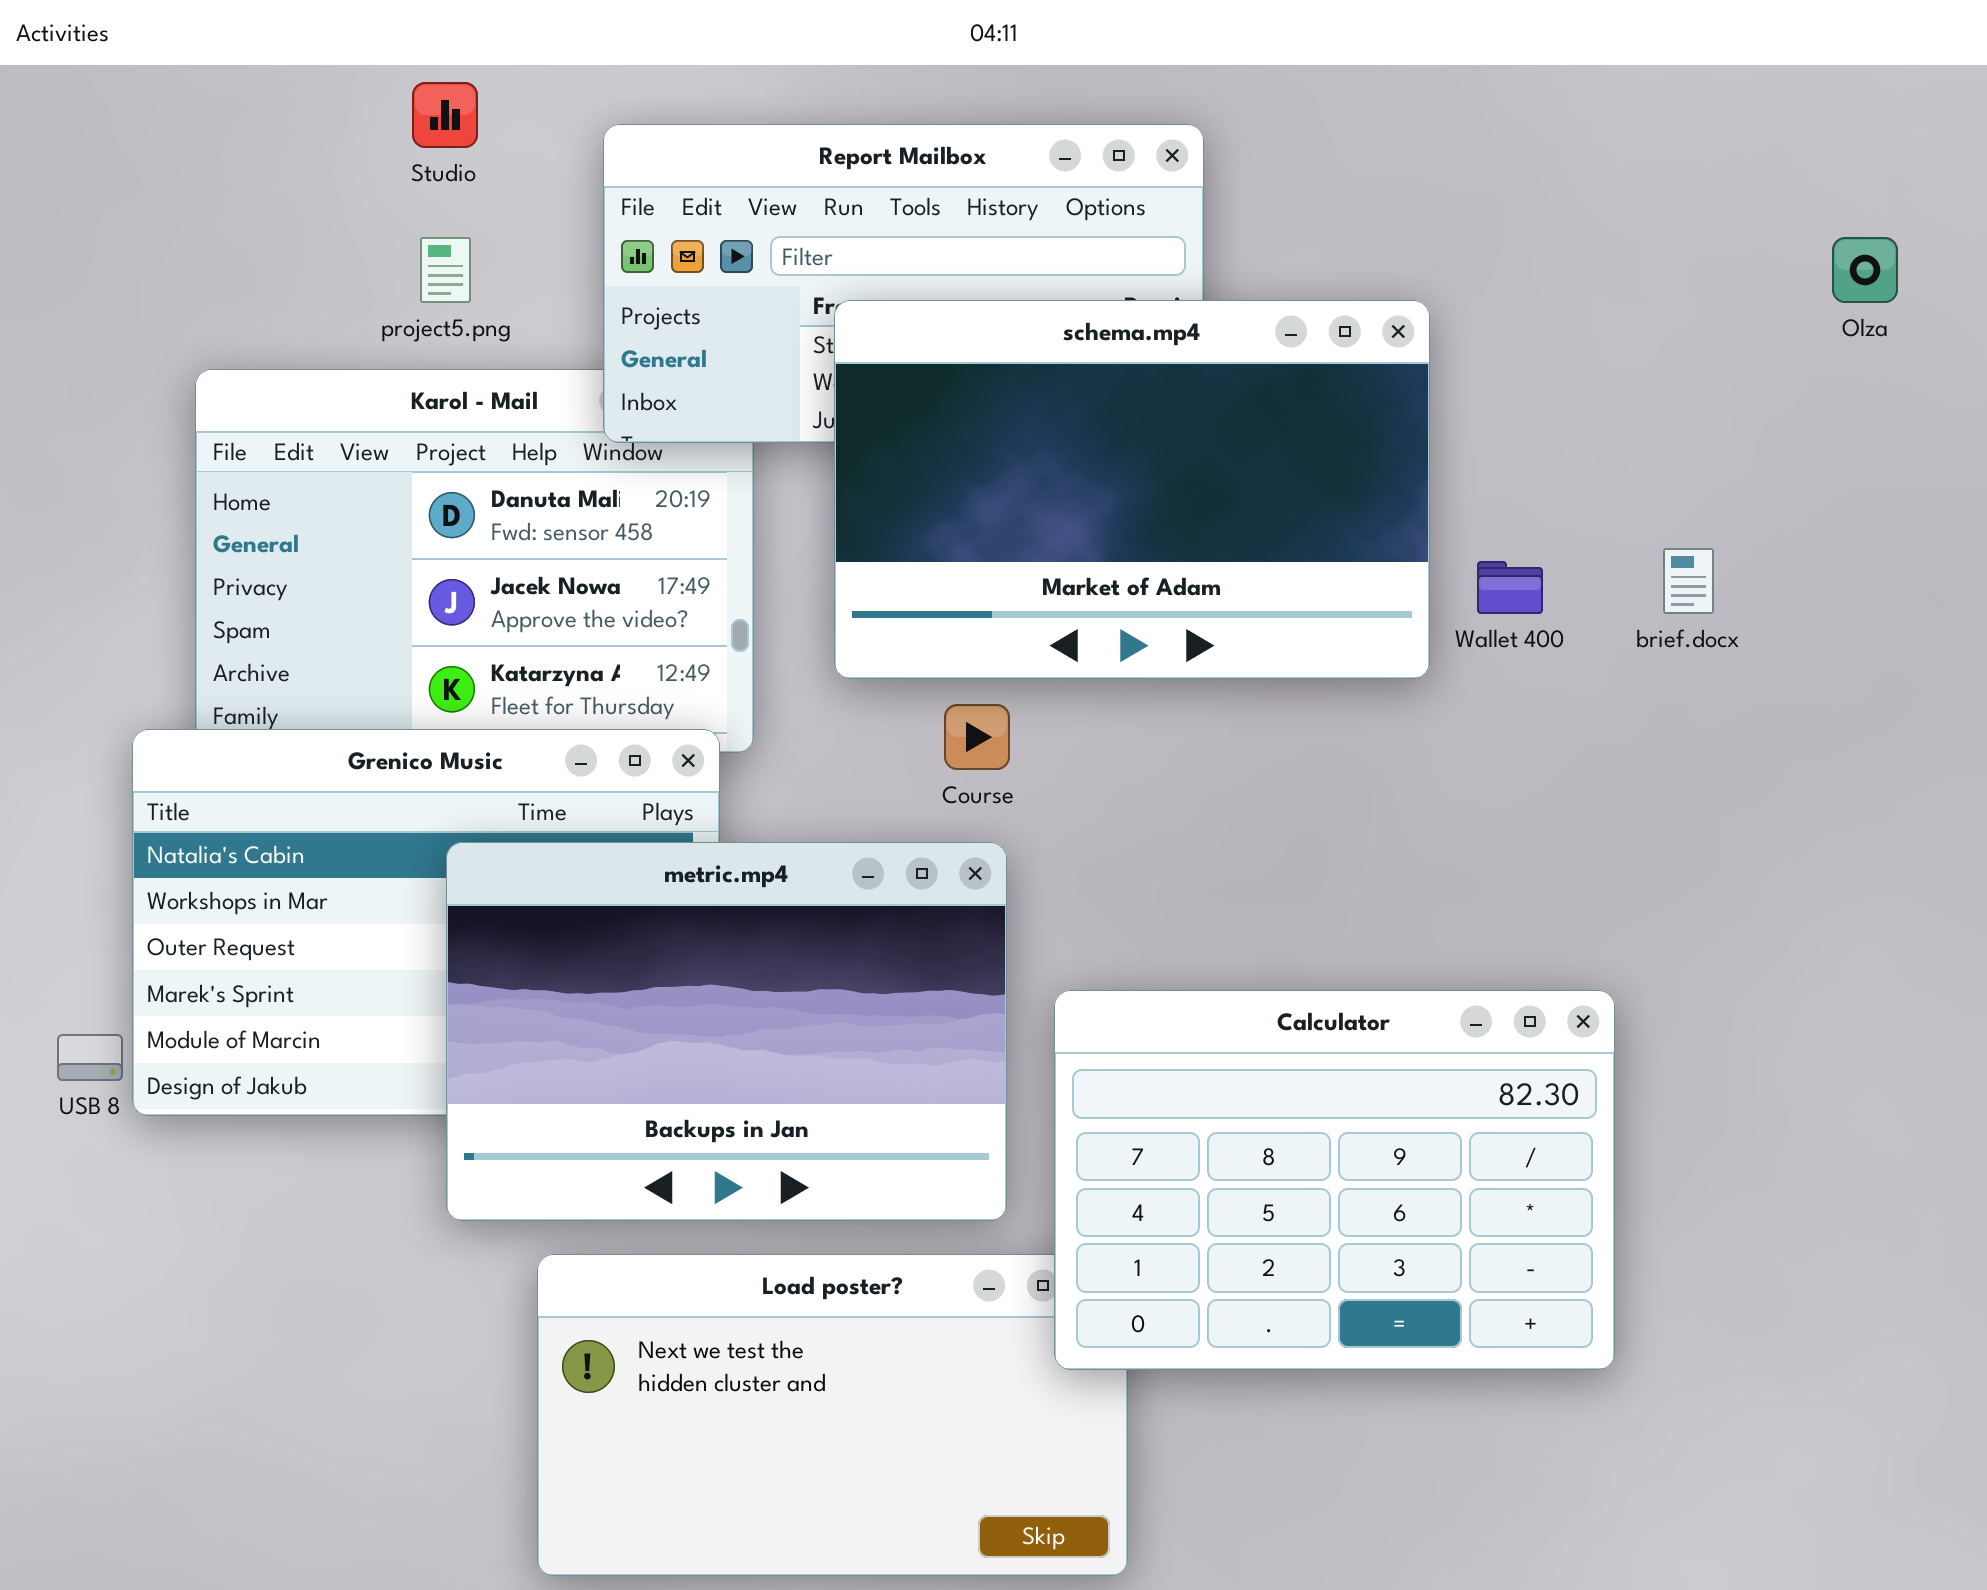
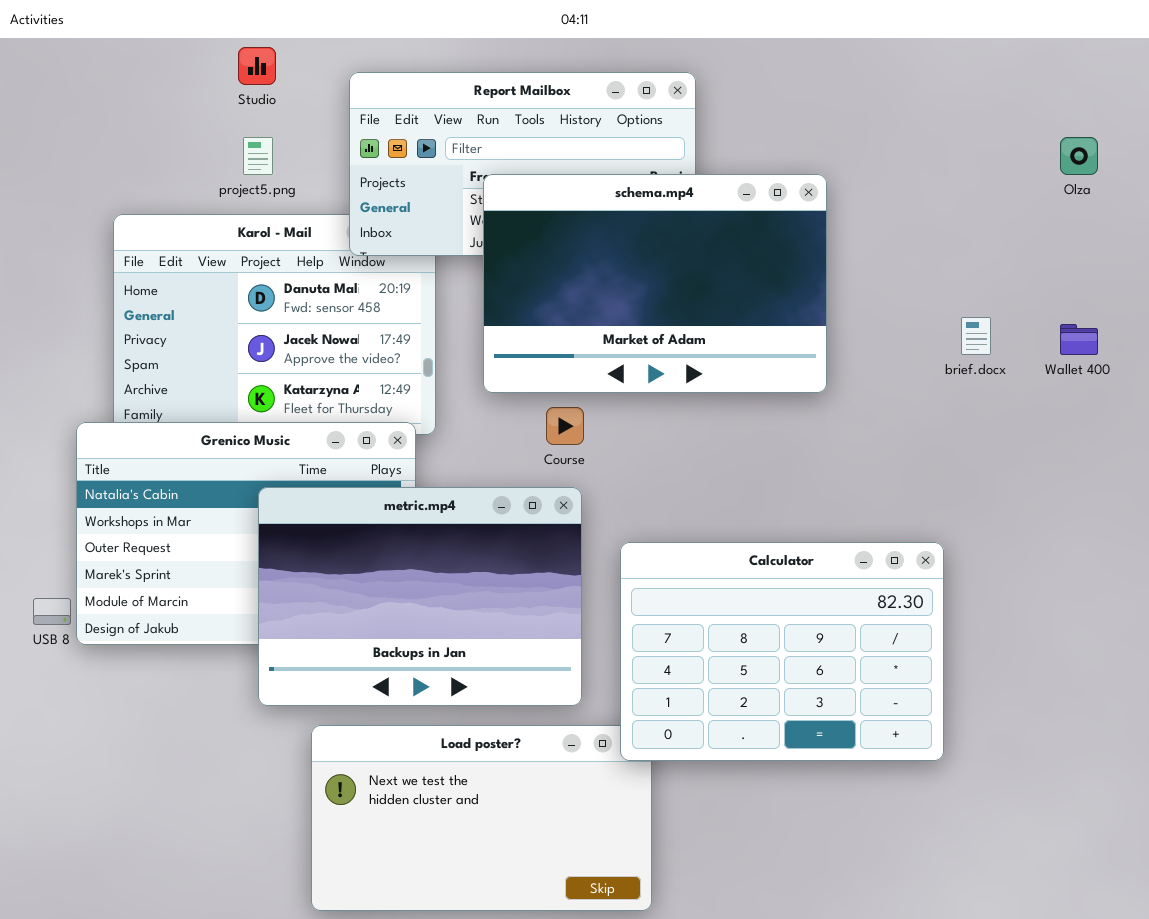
Wallet 400: [1477,561,1543,614] -> [1060,324,1098,355], moved
Calculator: [1054,990,1615,1370] -> [620,542,944,761], moved

